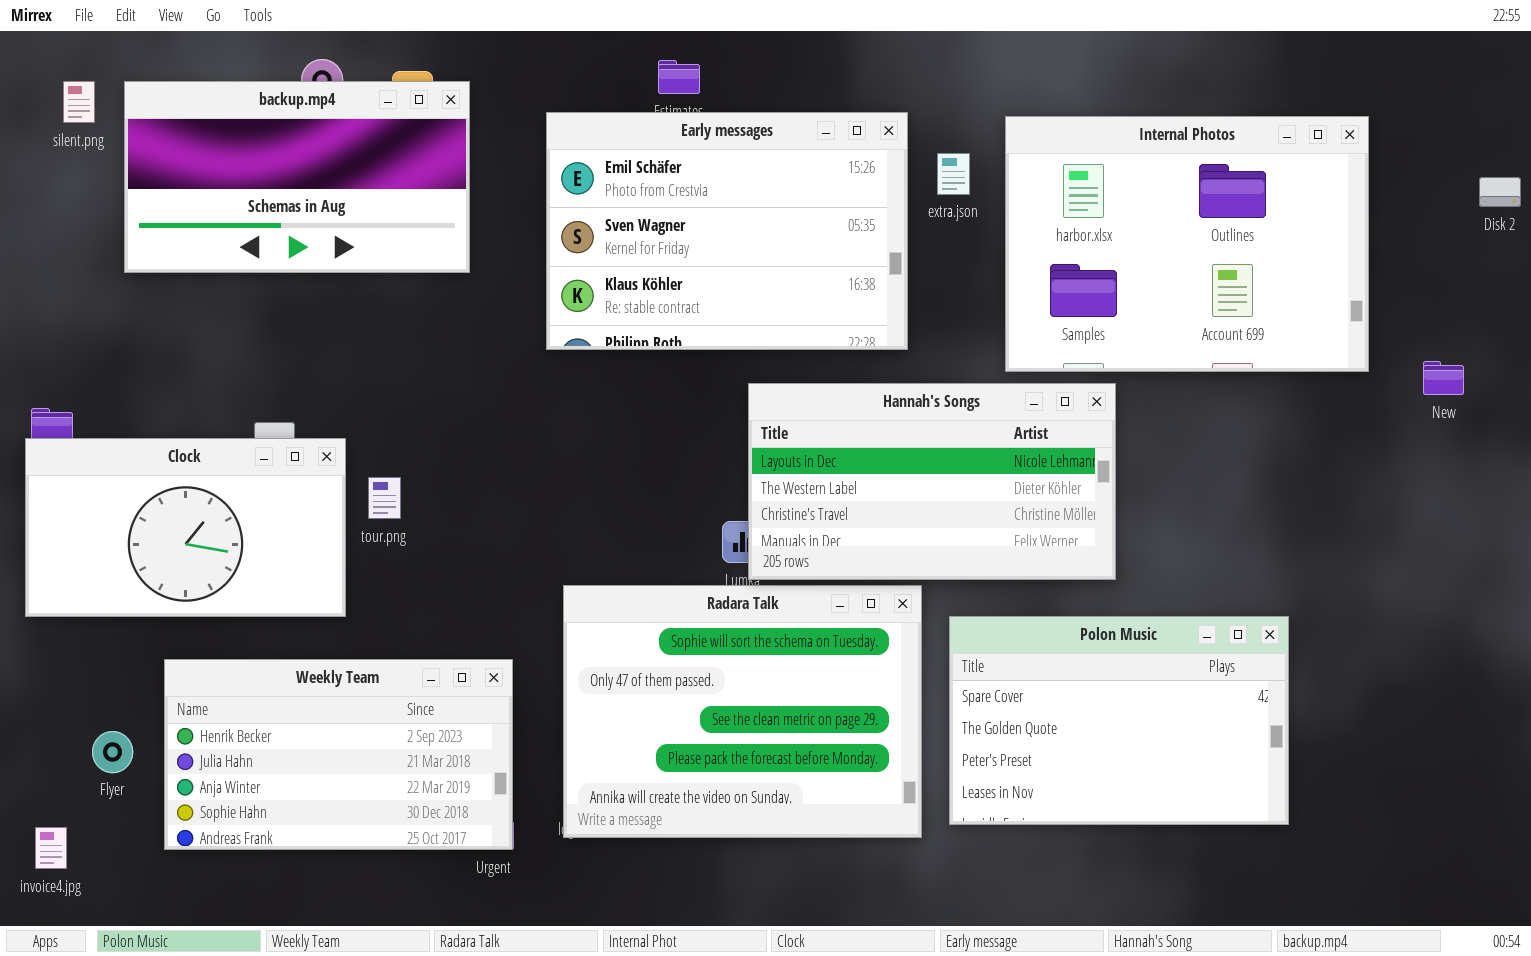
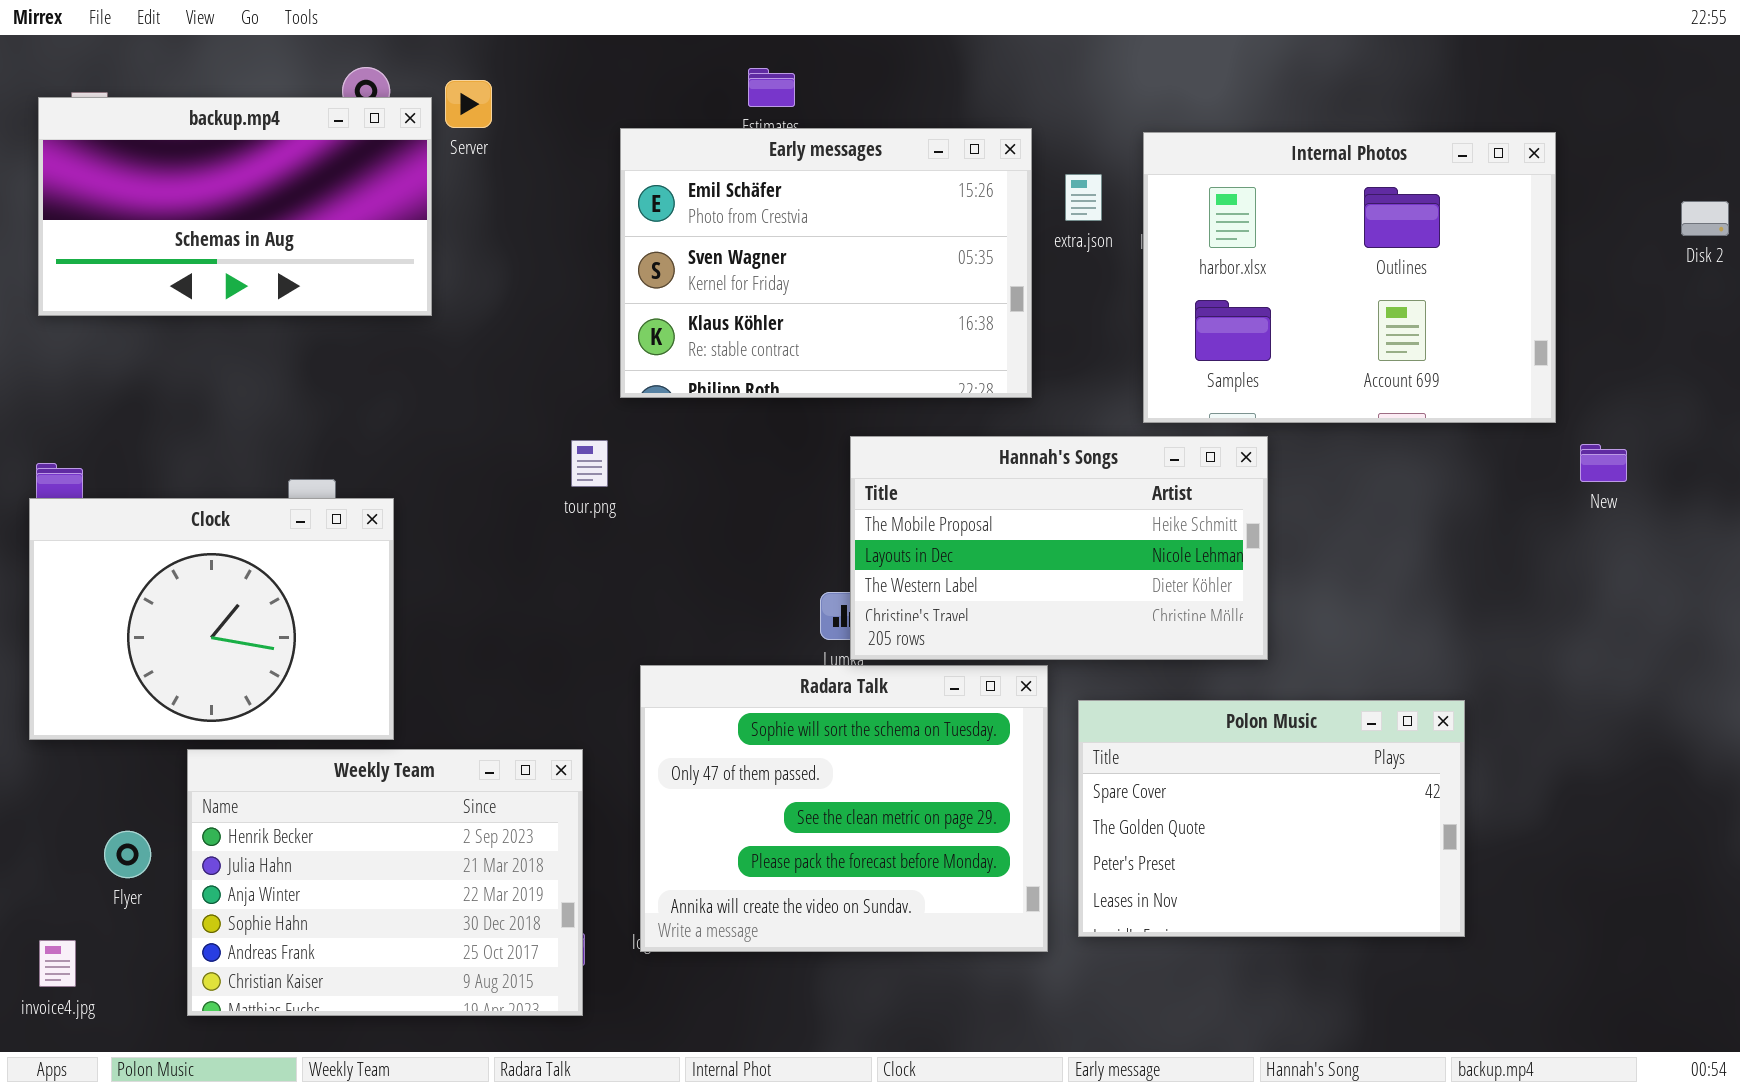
backup.mp4: [124,81,470,273] -> [38,97,432,316], moved
New: [1423,361,1464,395] -> [1580,444,1627,482], moved
Hannah's Songs: [748,383,1116,580] -> [850,436,1268,660], scrolled up 1 row
Clock: [25,438,346,617] -> [29,498,394,740], resized
tour.png: [368,477,401,519] -> [571,440,608,487], moved
Weekly Team: [164,659,513,850] -> [187,749,583,1016], resized

